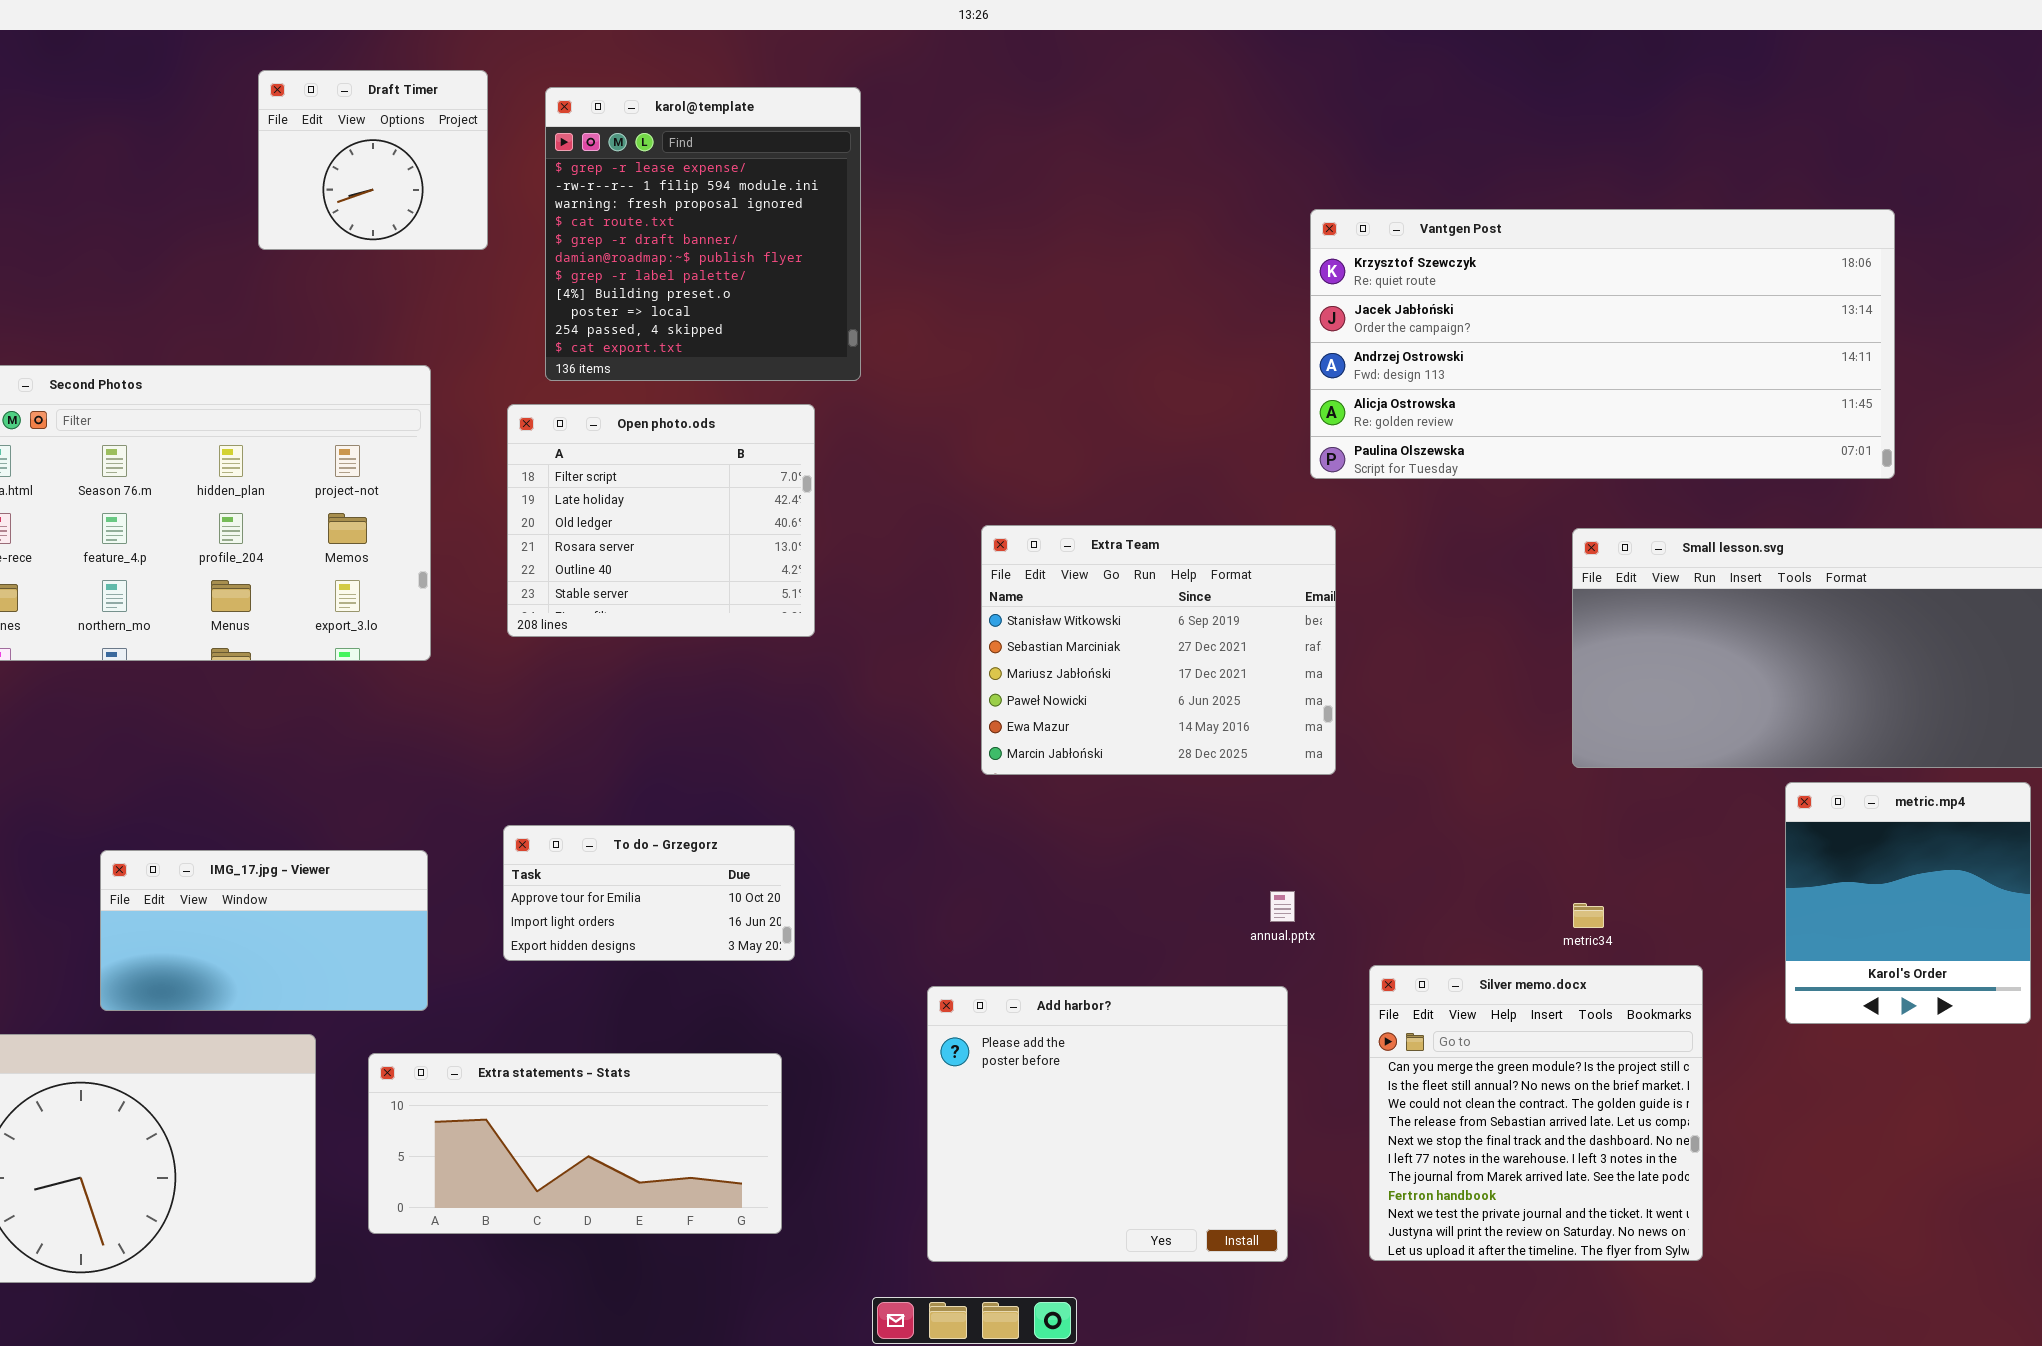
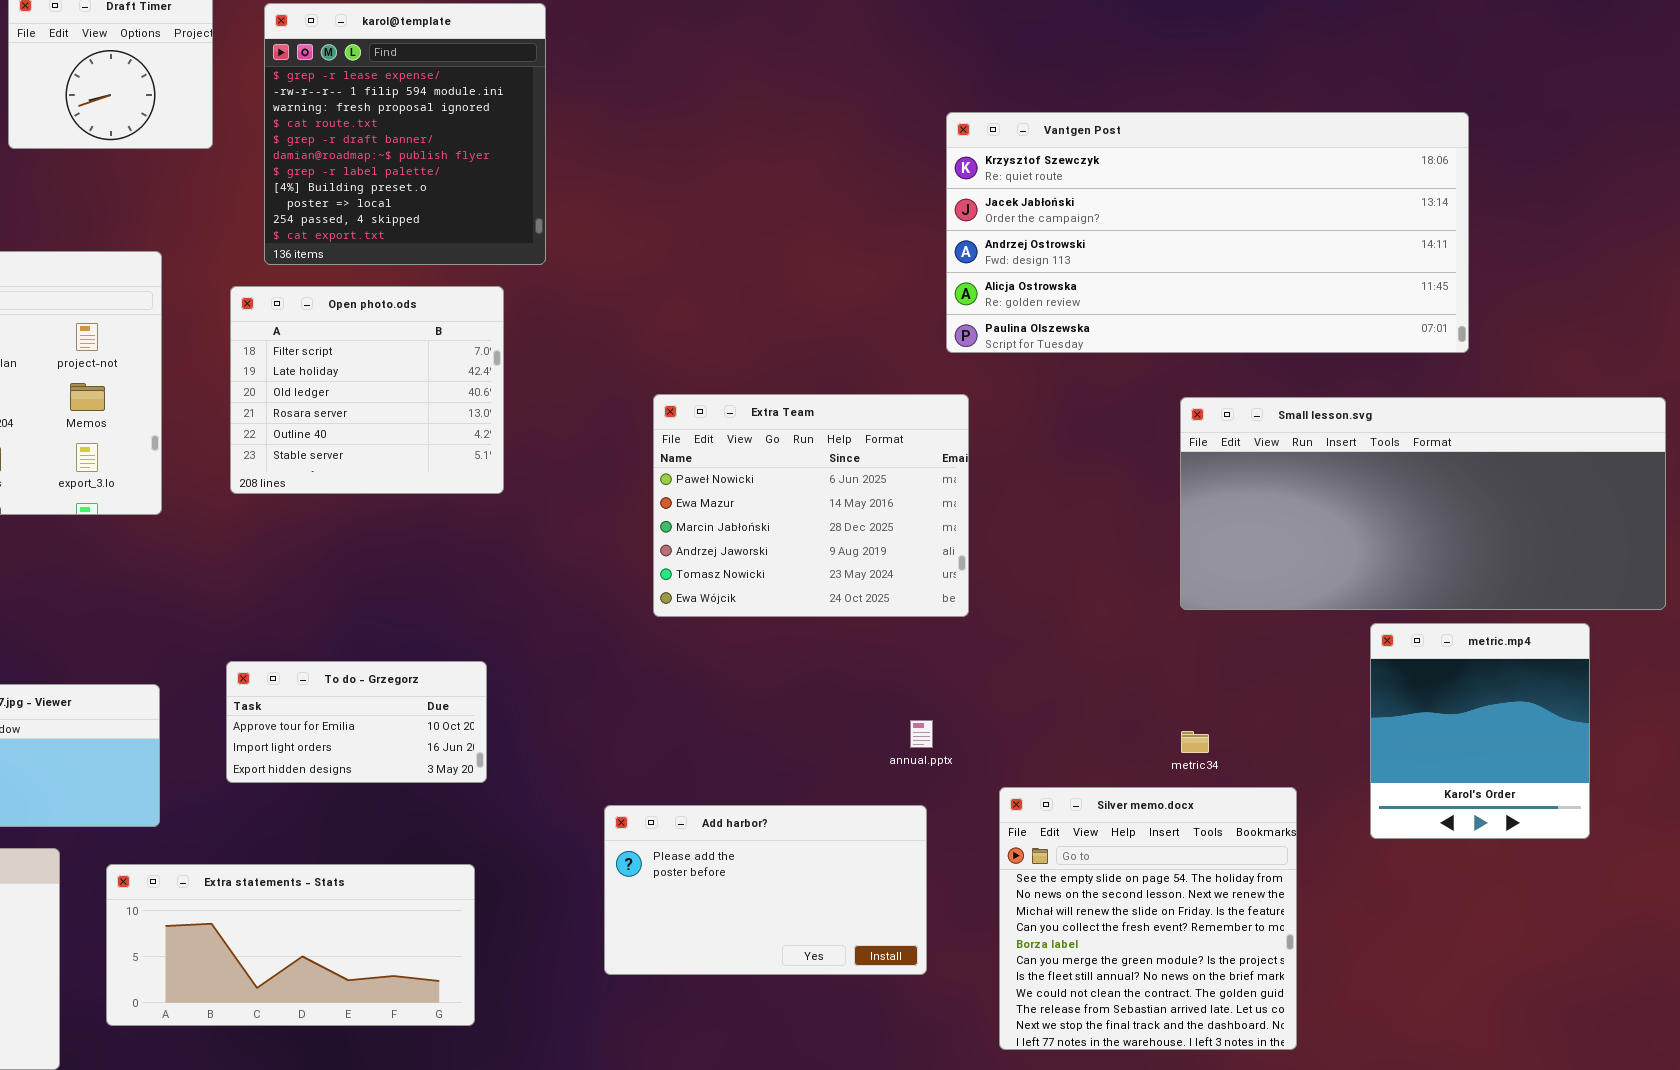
Extra Team: [981,525,1336,775] -> [653,394,969,617], scrolled down 3 rows
Silver memo.docx: [1369,965,1703,1261] -> [999,787,1297,1050], scrolled up 5 rows
Add harbor?: [927,986,1288,1262] -> [604,805,927,975], resized

